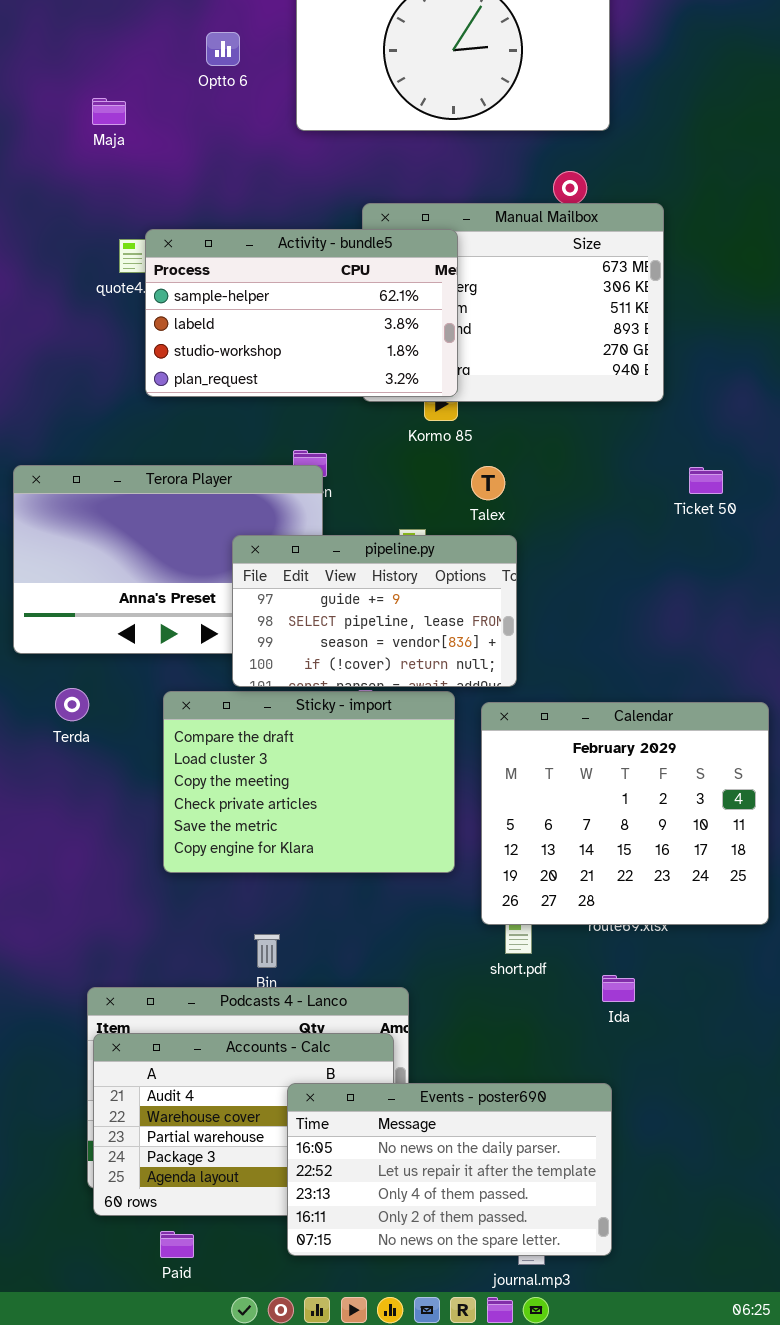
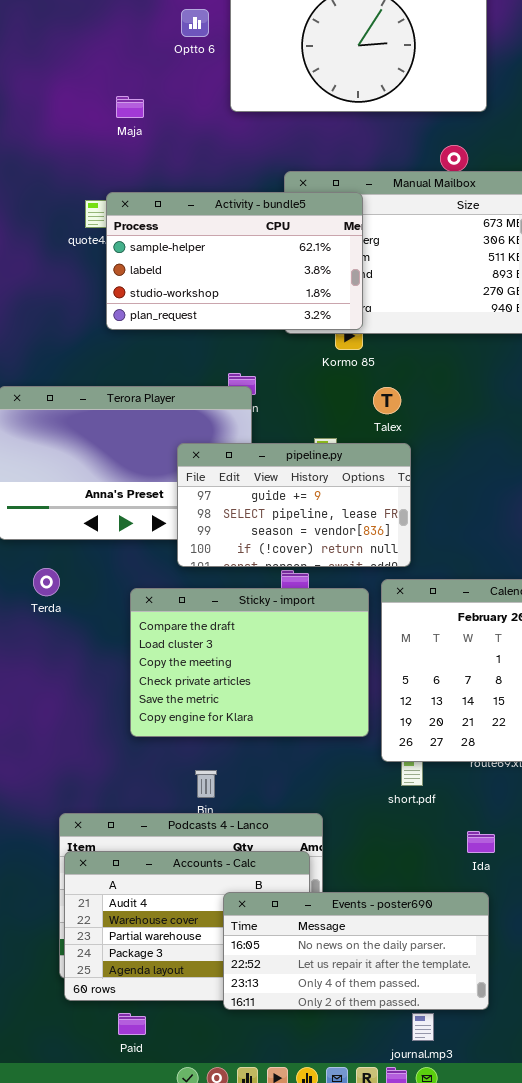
Optto 6: [206,32,240,66] -> [181,9,209,37], moved
Maja: [92,98,126,125] -> [116,96,144,118], moved
Sticky - import: [163,691,455,873] -> [130,588,369,737], moved
Ida: [602,975,635,1002] -> [467,831,495,853], moved
Events - poster690: [287,1083,612,1256] -> [223,892,489,1010], resized

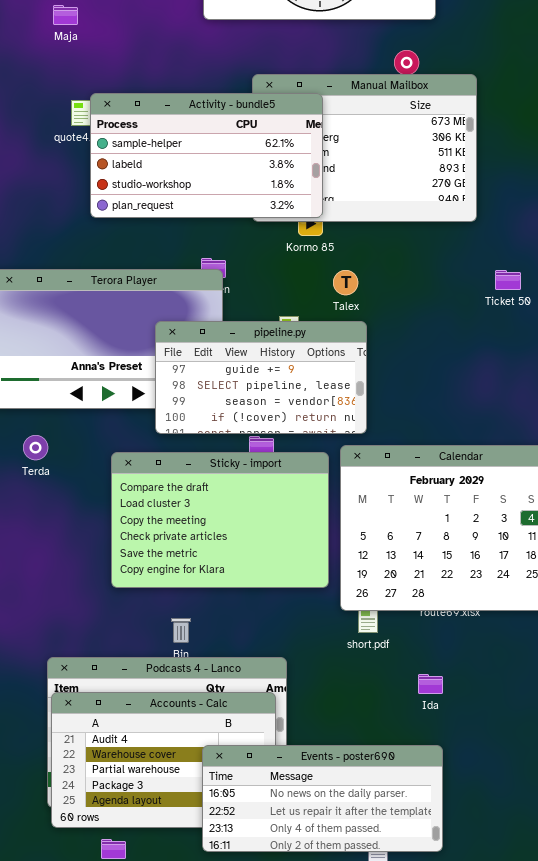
Maja: [116,96,144,118] -> [53,5,78,25], moved
Events - poster690: [223,892,489,1010] -> [202,745,443,852], moved

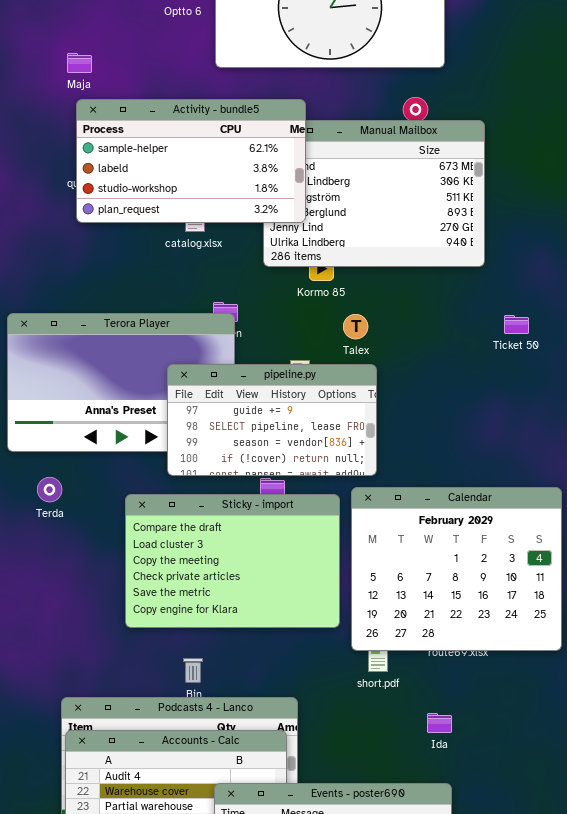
Activity - bundle5: [90,93,323,218] -> [76,99,306,223], moved

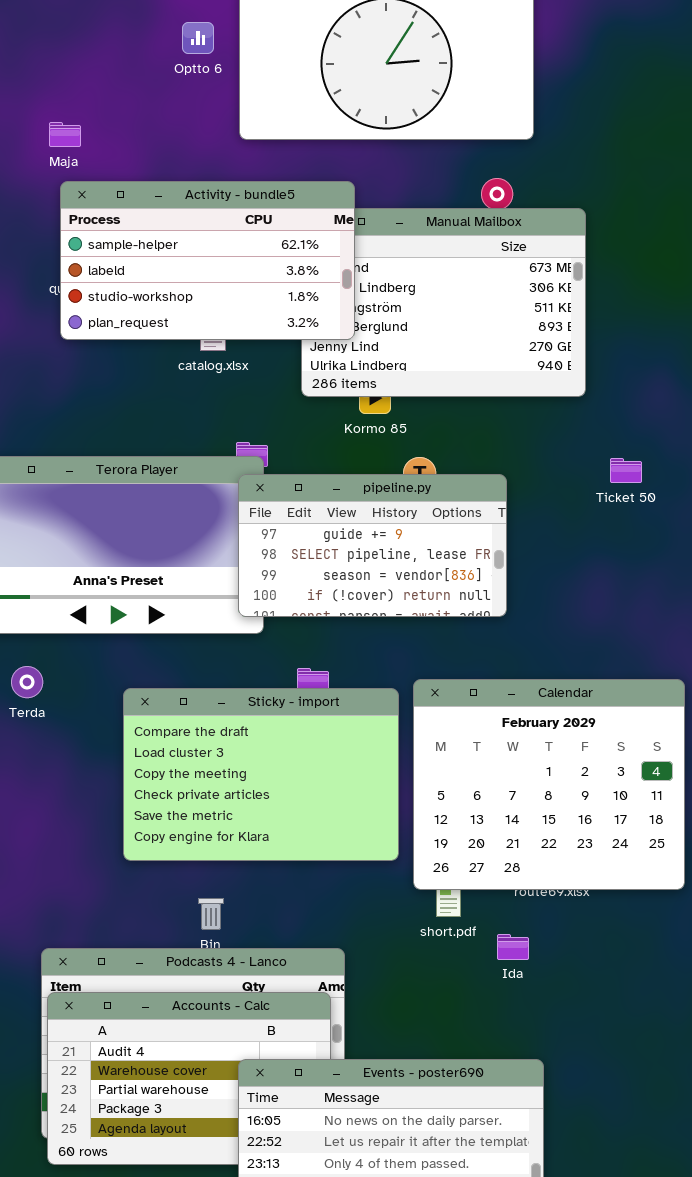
pipeline.py: [167,364,377,476] -> [238,474,507,617], moved
Ida: [427,713,452,733] -> [497,934,529,960], moved

